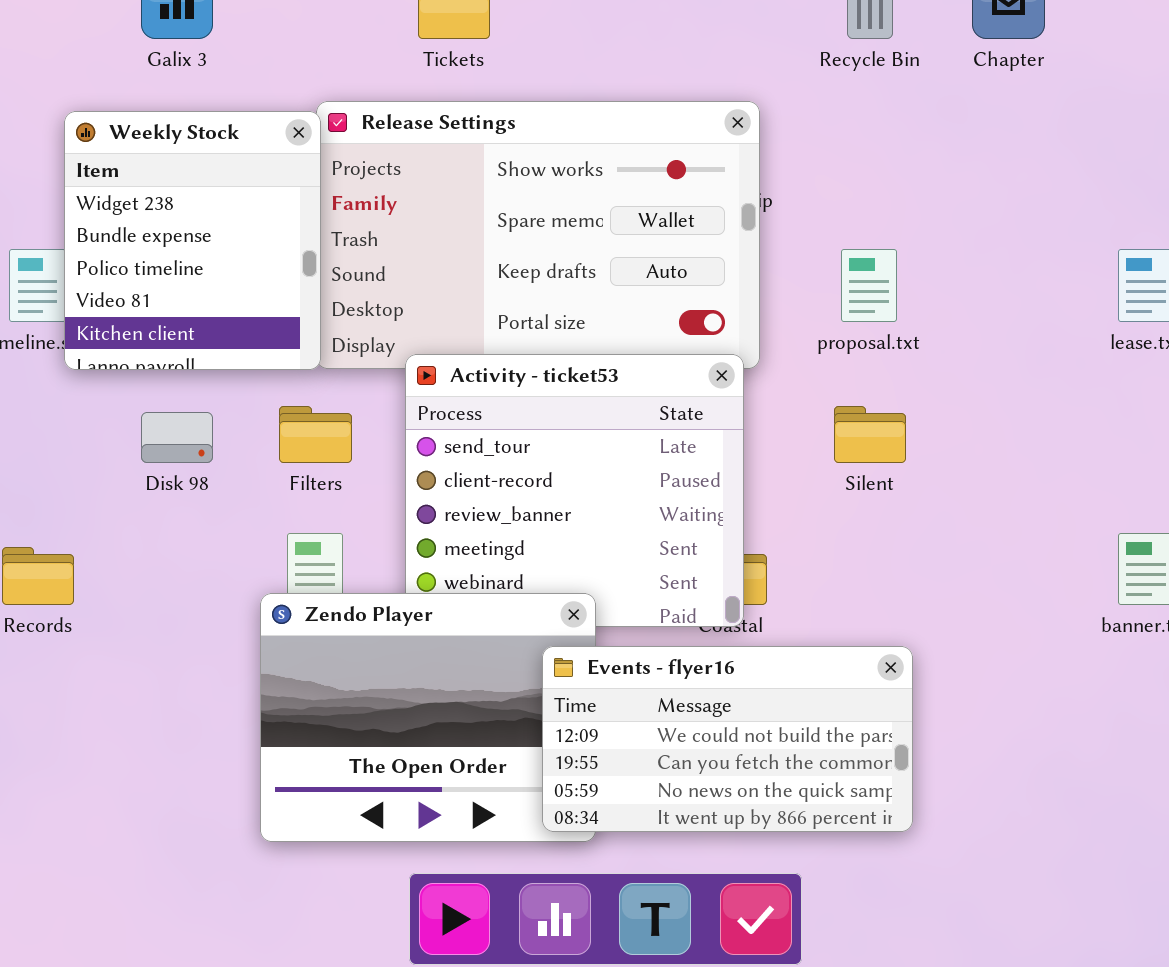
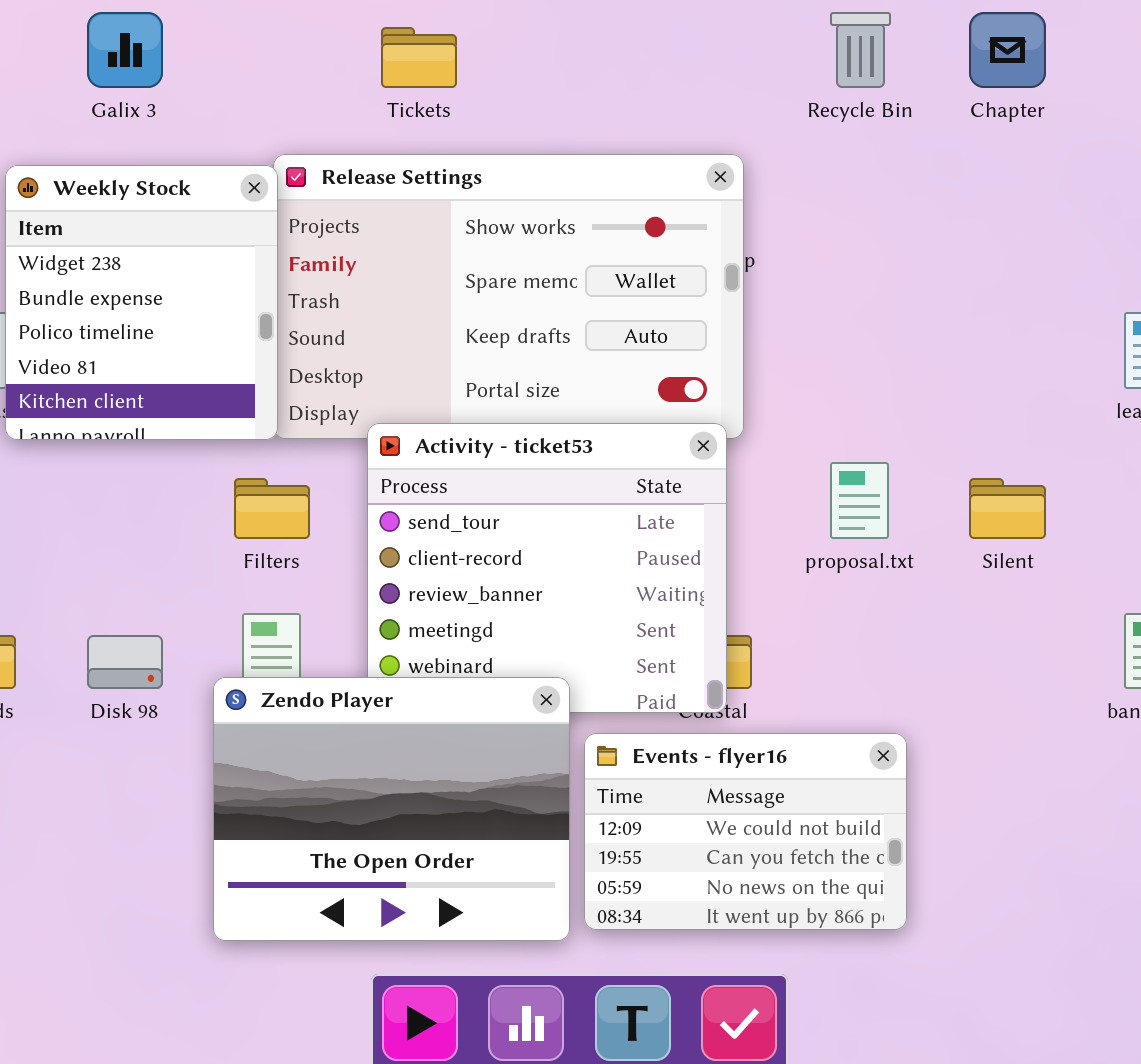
proposal.txt: [841,249,897,322] -> [830,462,889,539], moved
Silent: [834,406,906,463] -> [969,478,1046,539], moved
Disk 98: [141,412,213,463] -> [87,635,163,689], moved
Events - flyer16: [542,646,913,832] -> [584,733,907,930], resized

